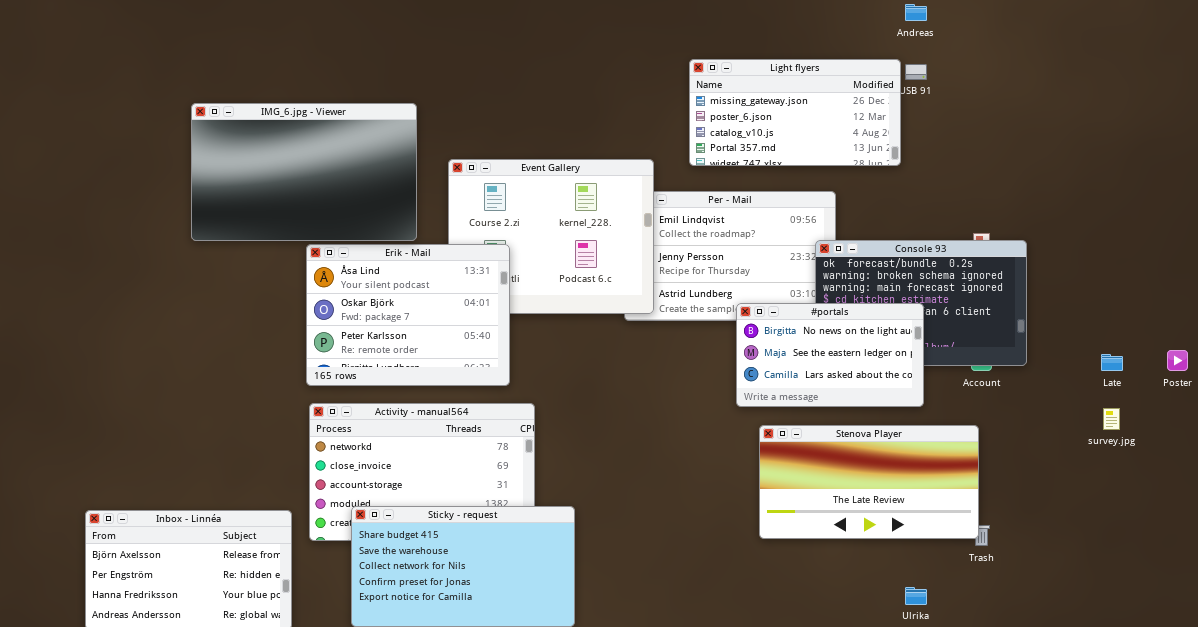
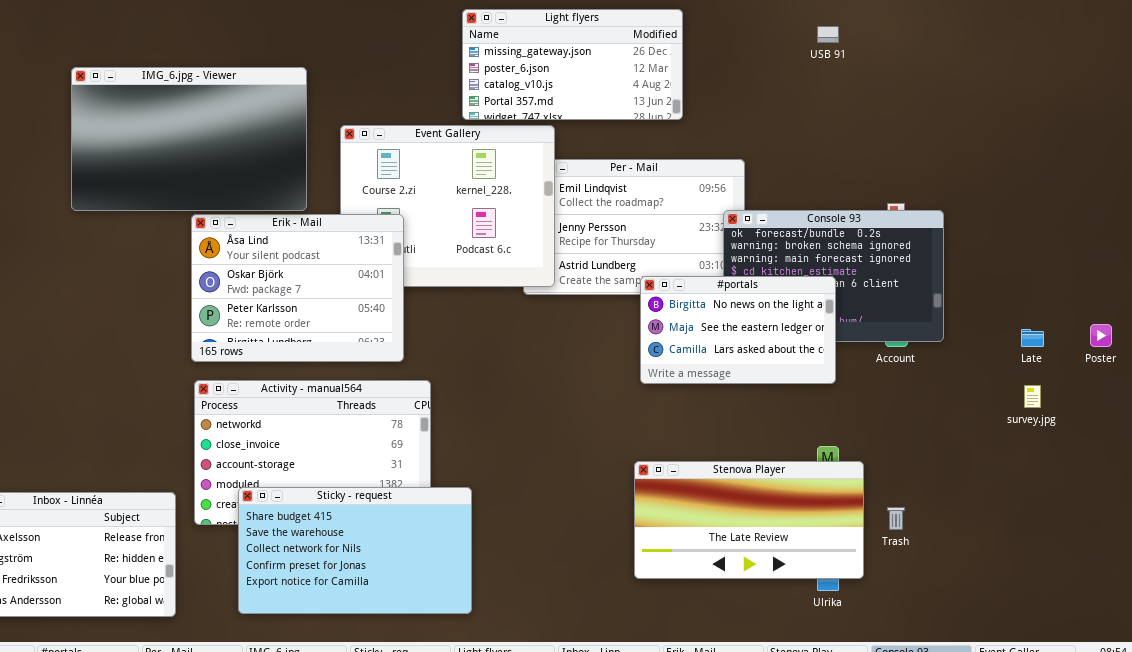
Light flyers: [689,59,901,166] -> [462,9,683,120], moved
Stenova Player: [759,425,979,539] -> [634,461,864,579], moved

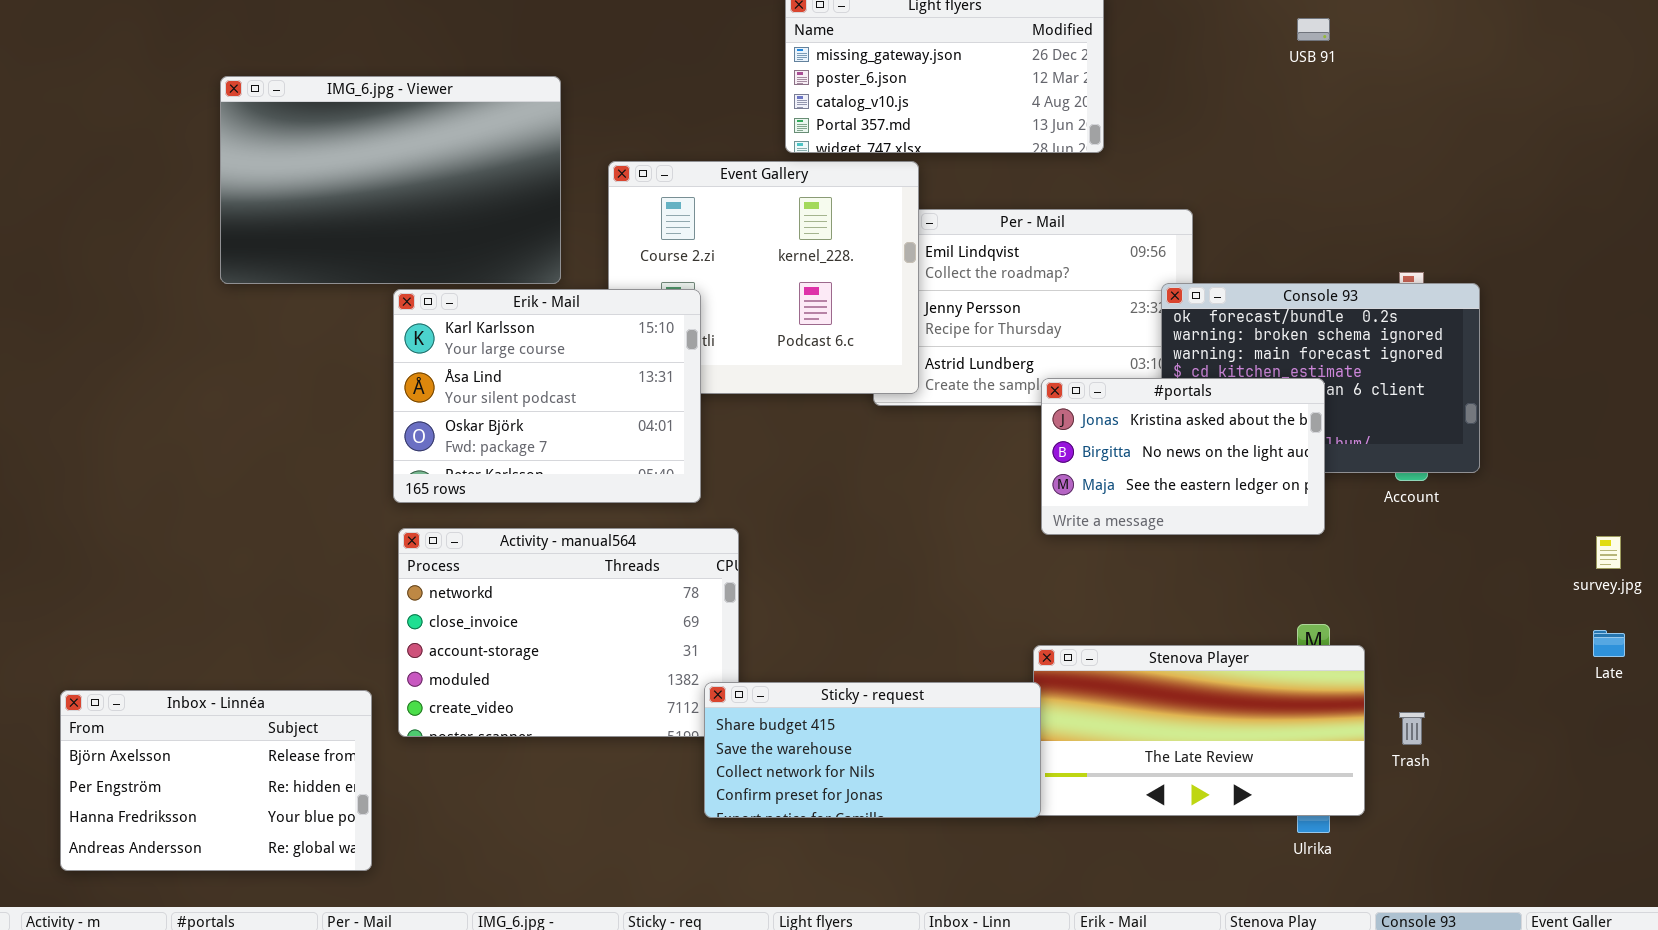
Erik - Mail: [191,214,404,362] -> [393,289,701,503], scrolled up 1 row
#portals: [640,276,836,384] -> [1041,378,1325,535], scrolled up 1 row
Late: [1021,329,1044,347] -> [1593,630,1625,657], moved
Sticky - request: [238,487,472,614] -> [704,682,1041,818], moved, resized

